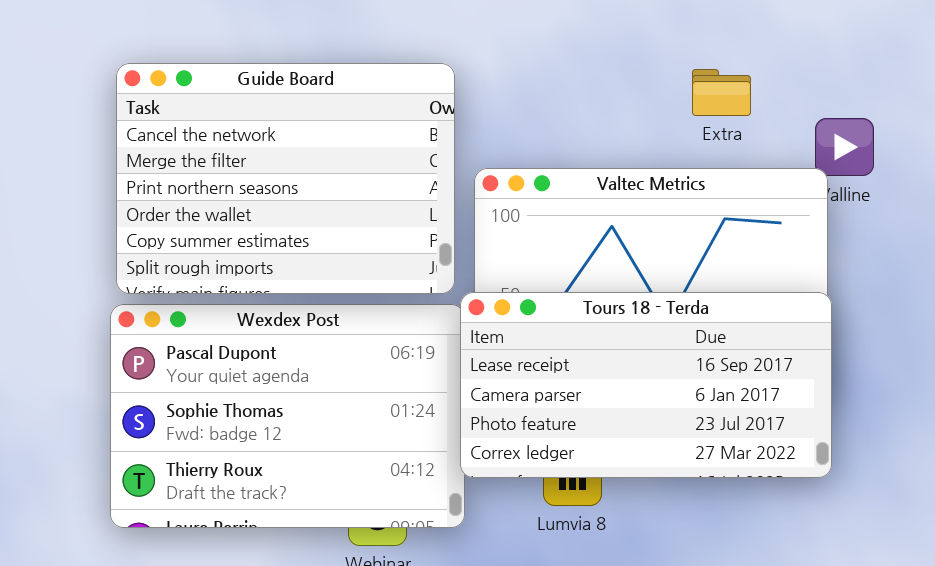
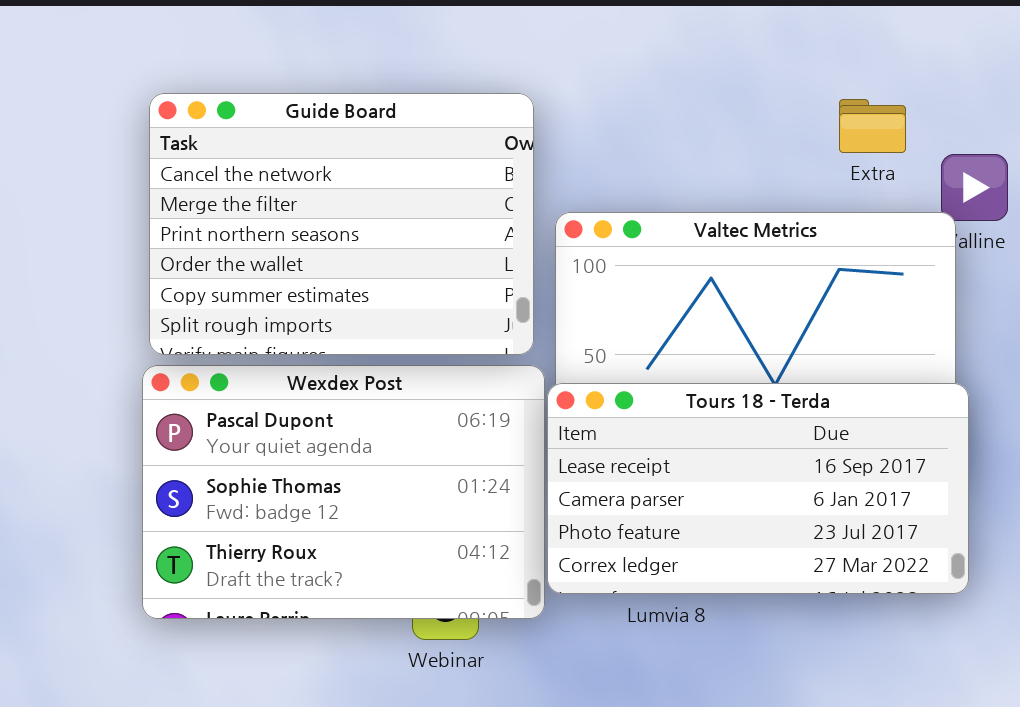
Extra: [692,69,751,116] -> [839,99,906,153], moved
Tours 18 - Terda: [460,292,832,478] -> [547,383,969,594], moved

